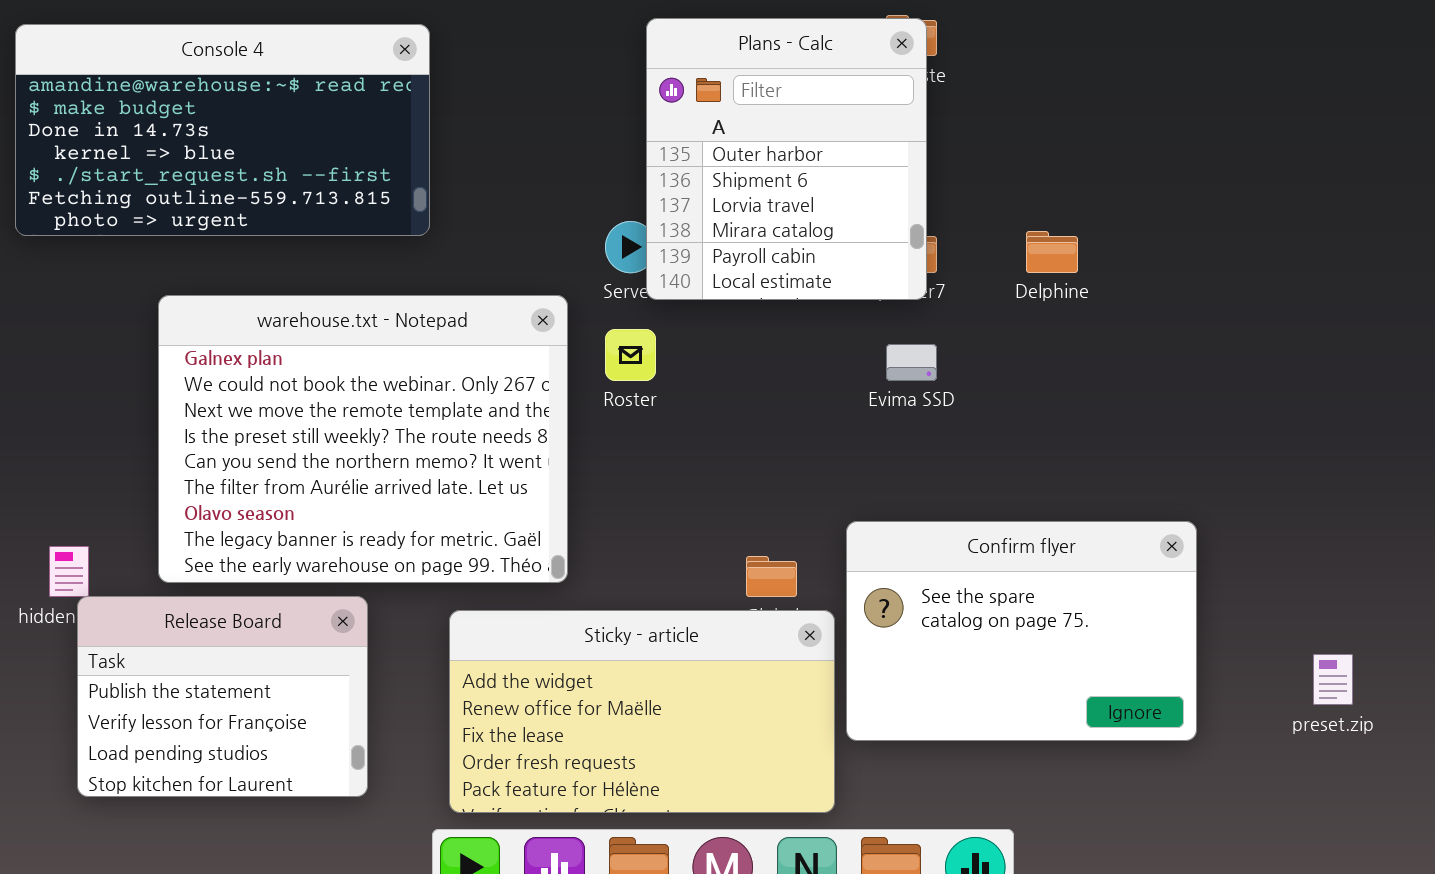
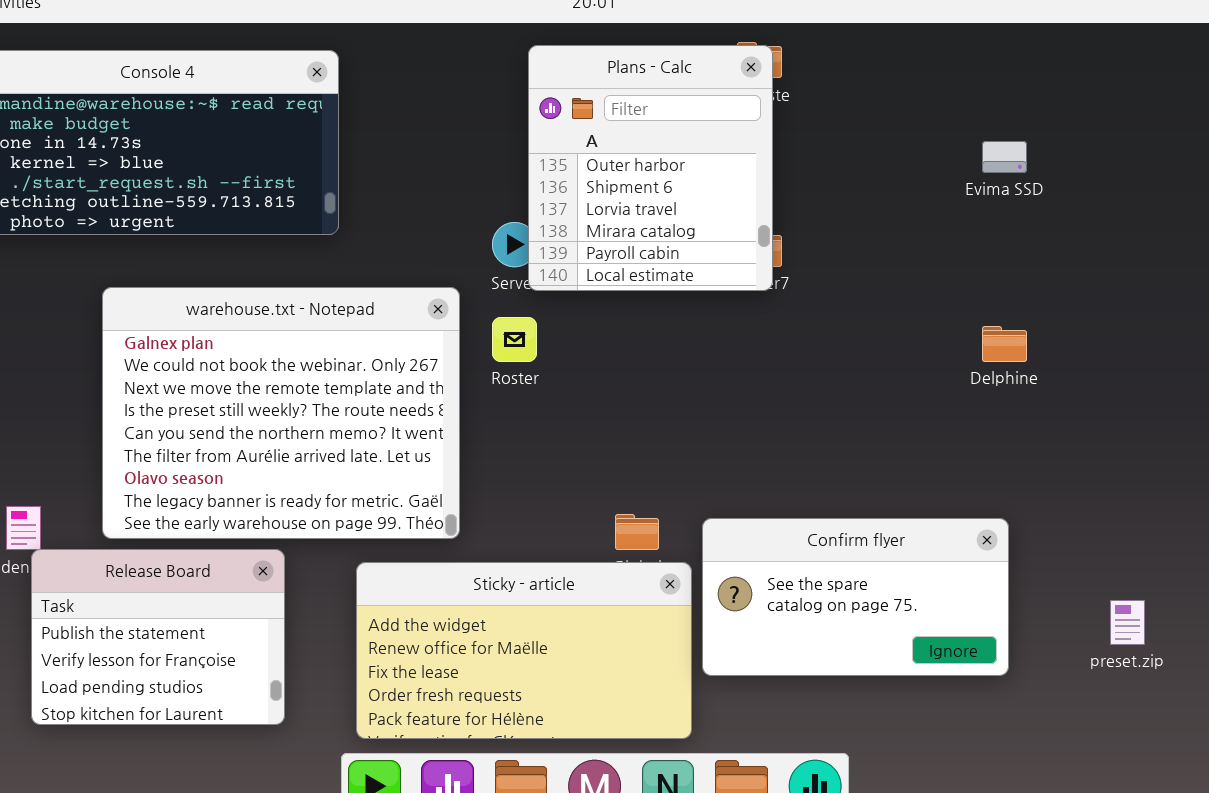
Delphine: [1026,231,1078,273] -> [982,326,1027,362], moved
Evima SSD: [886,344,937,381] -> [982,141,1027,173], moved
Confirm flyer: [846,521,1197,741] -> [702,518,1009,676], resized

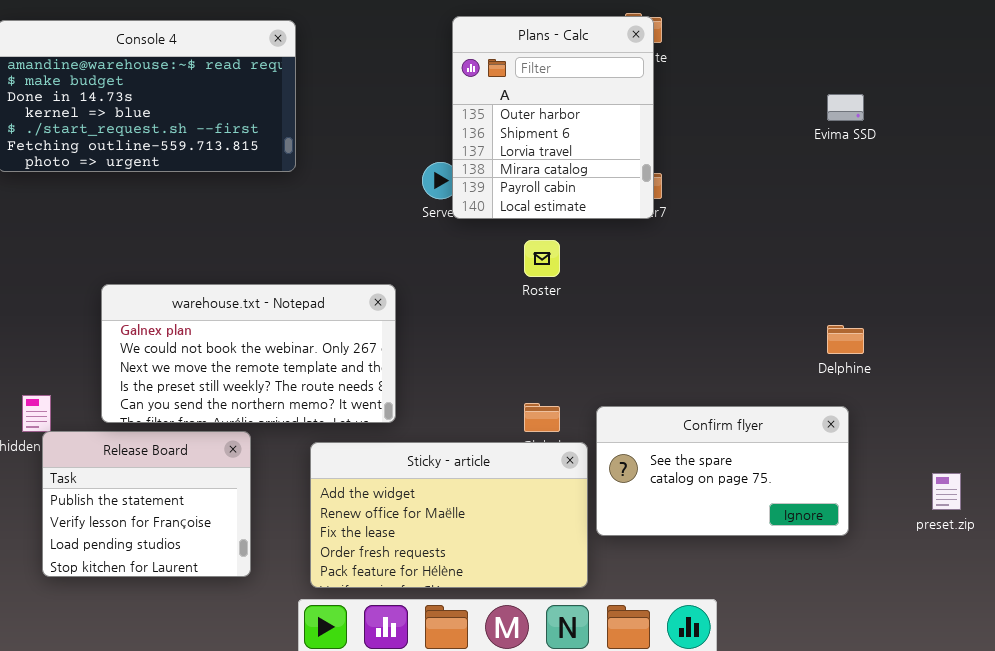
warehouse.txt - Notepad: [102,287,460,539] -> [101,284,396,423], resized
Roster: [492,317,537,362] -> [524,240,560,277], moved
Delphine: [982,326,1027,362] -> [827,325,864,354], moved

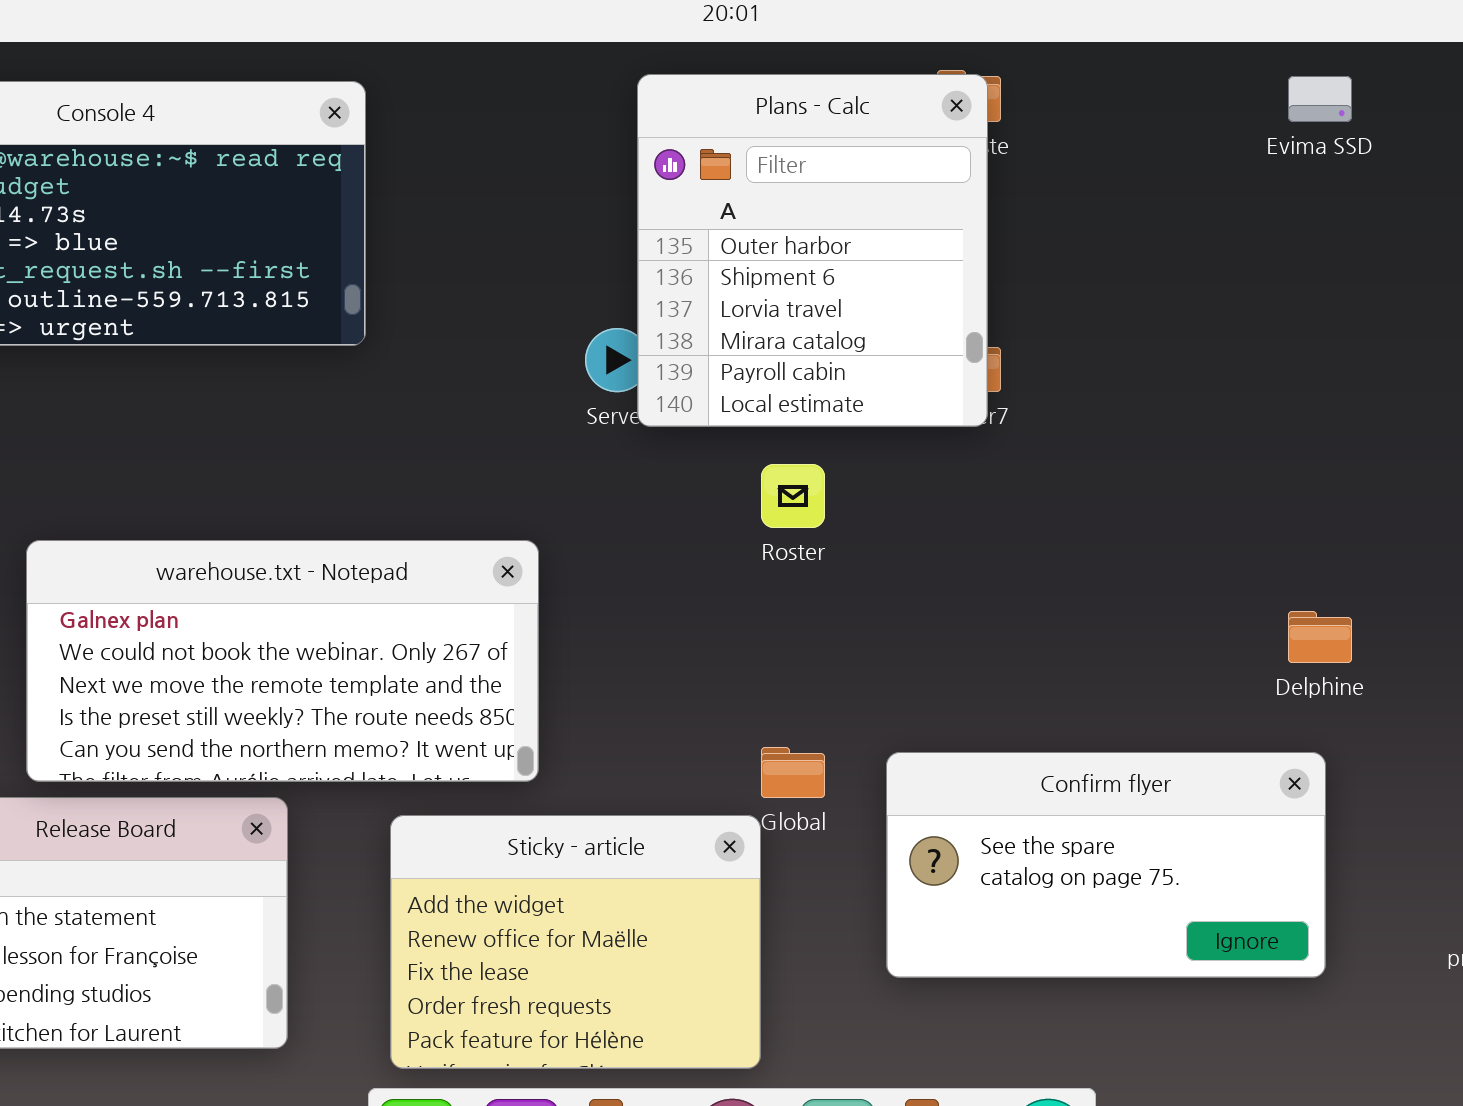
Evima SSD: [827,94,864,121] -> [1288,76,1352,122], moved
Sticky - article: [310,442,588,588] -> [390,815,761,1069], resized

